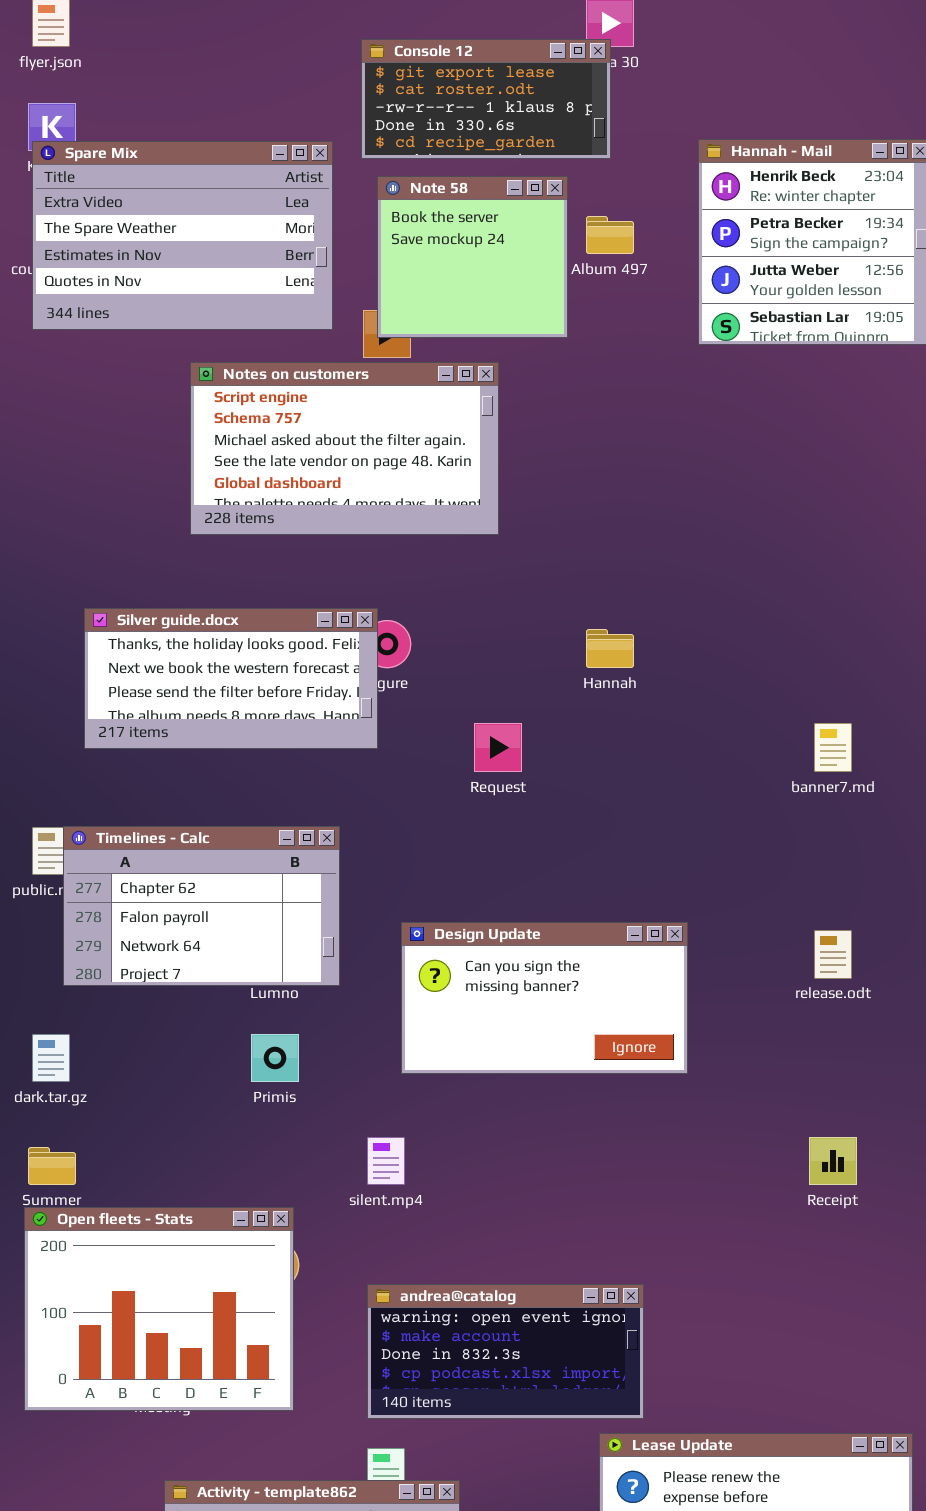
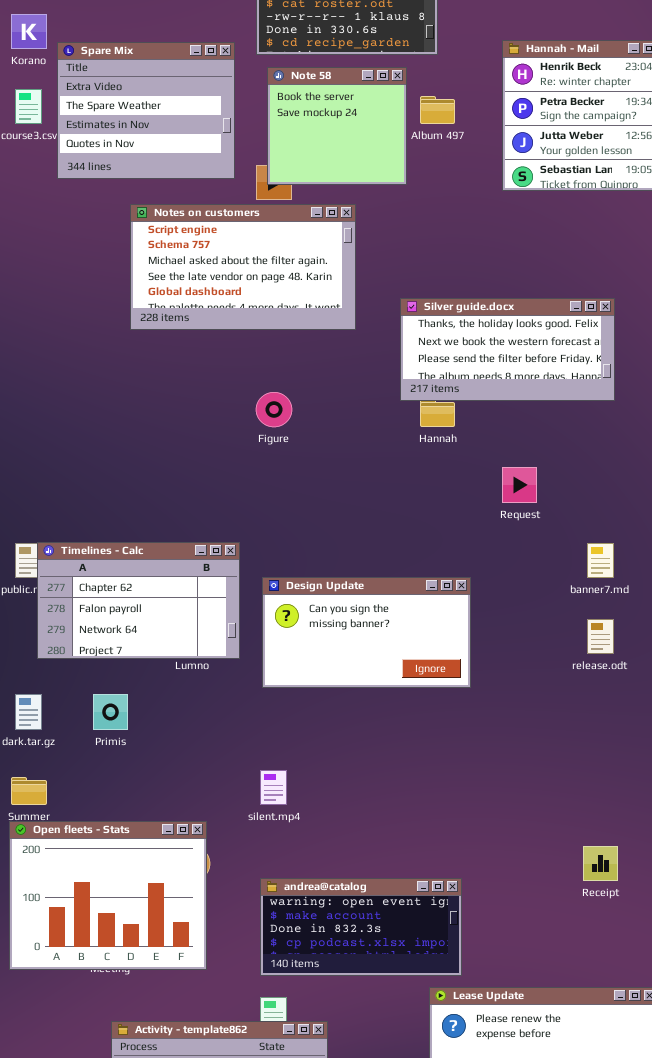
Spare Mix: [32,141,333,330] -> [57,42,235,179], resized
Silver guide.docx: [84,608,378,749] -> [400,298,615,401], moved
Request: [474,723,522,772] -> [502,467,537,503], moved
banner7.md: [814,723,852,772] -> [587,543,614,578], moved
Design Update: [401,922,688,1074] -> [262,577,471,688], moved
Primis: [251,1034,299,1082] -> [93,694,128,730], moved
Receipt: [809,1137,857,1185] -> [583,846,618,881], moved

